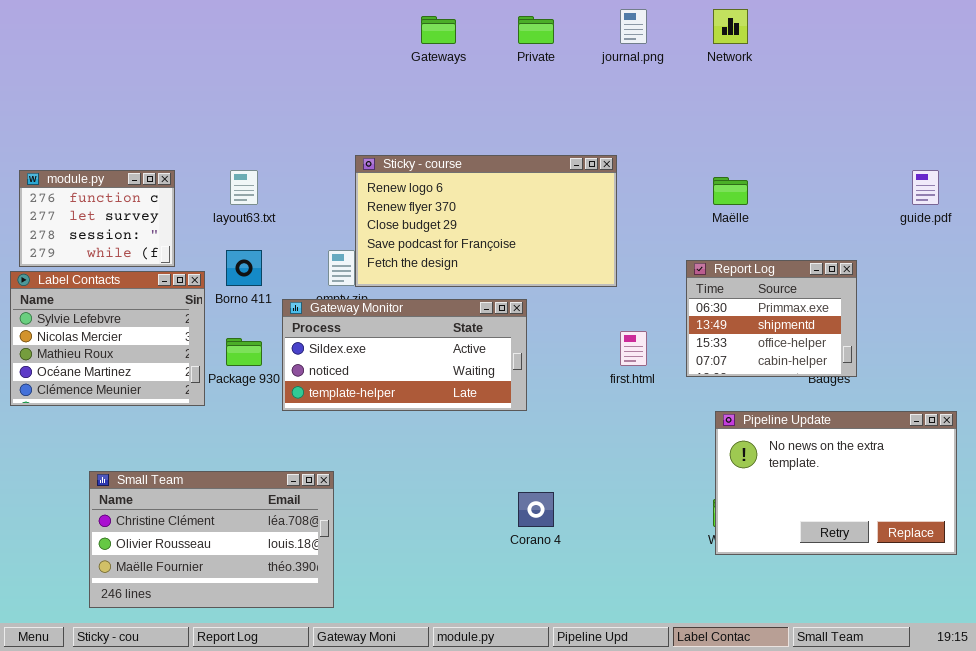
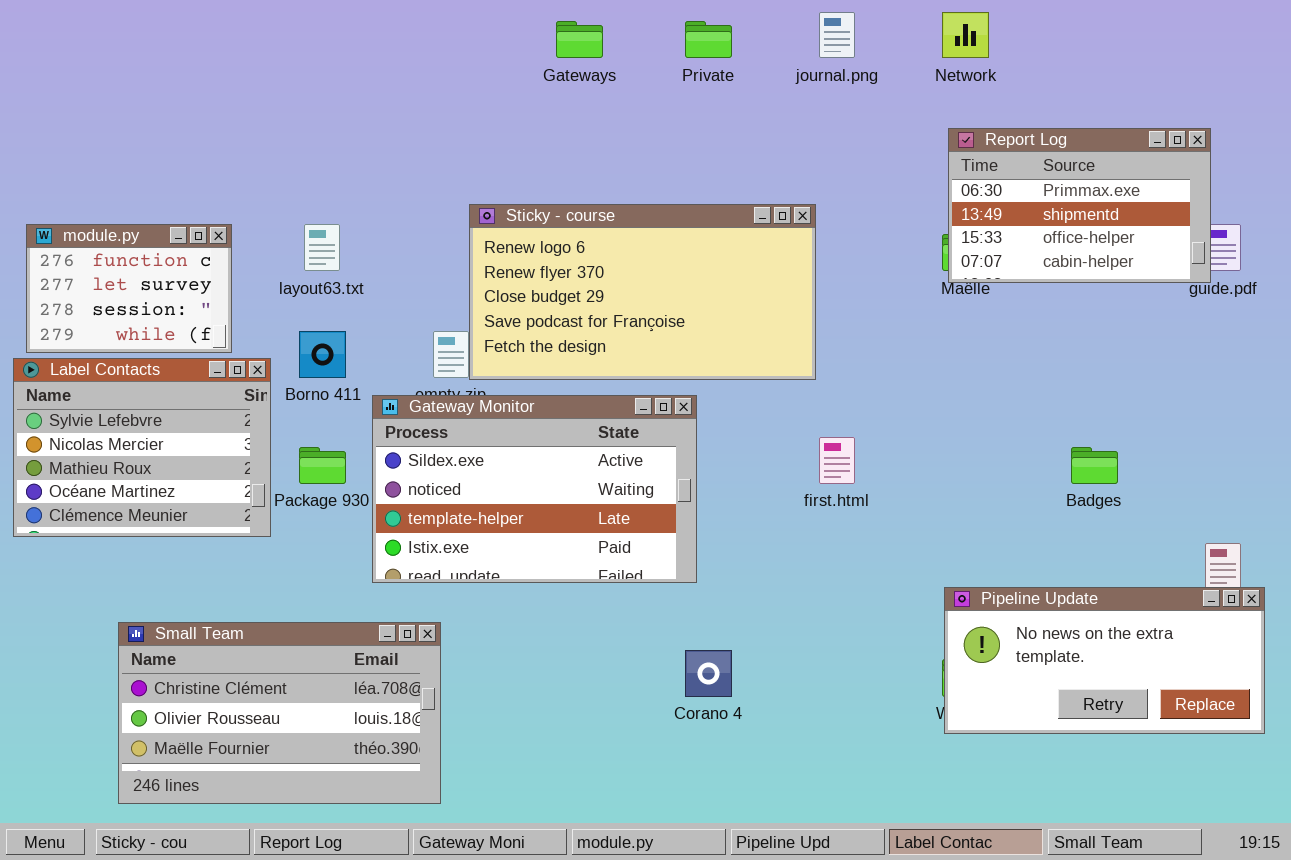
Report Log: [686,260,857,377] -> [948,128,1211,283], moved, resized
Gateway Monitor: [282,299,527,411] -> [372,395,697,583], resized
Pipeline Update: [715,411,957,555] -> [944,587,1265,734], resized

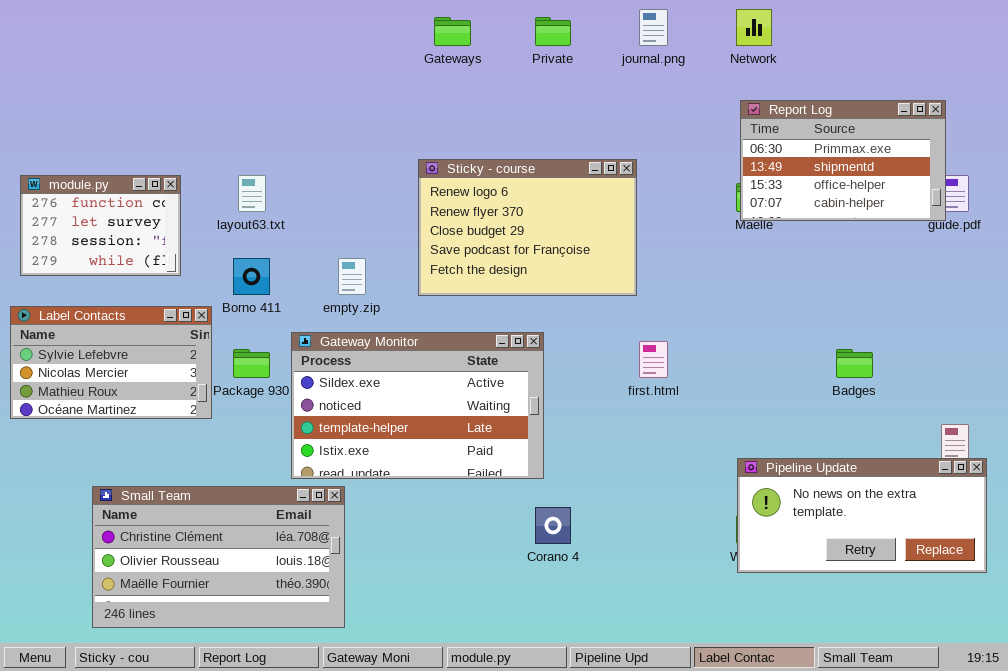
Sticky - course: [469,204,816,380] -> [418,159,637,296], resized
Label Contacts: [13,358,271,537] -> [10,306,212,419], resized
Gateway Monitor: [372,395,697,583] -> [291,332,544,479], moved

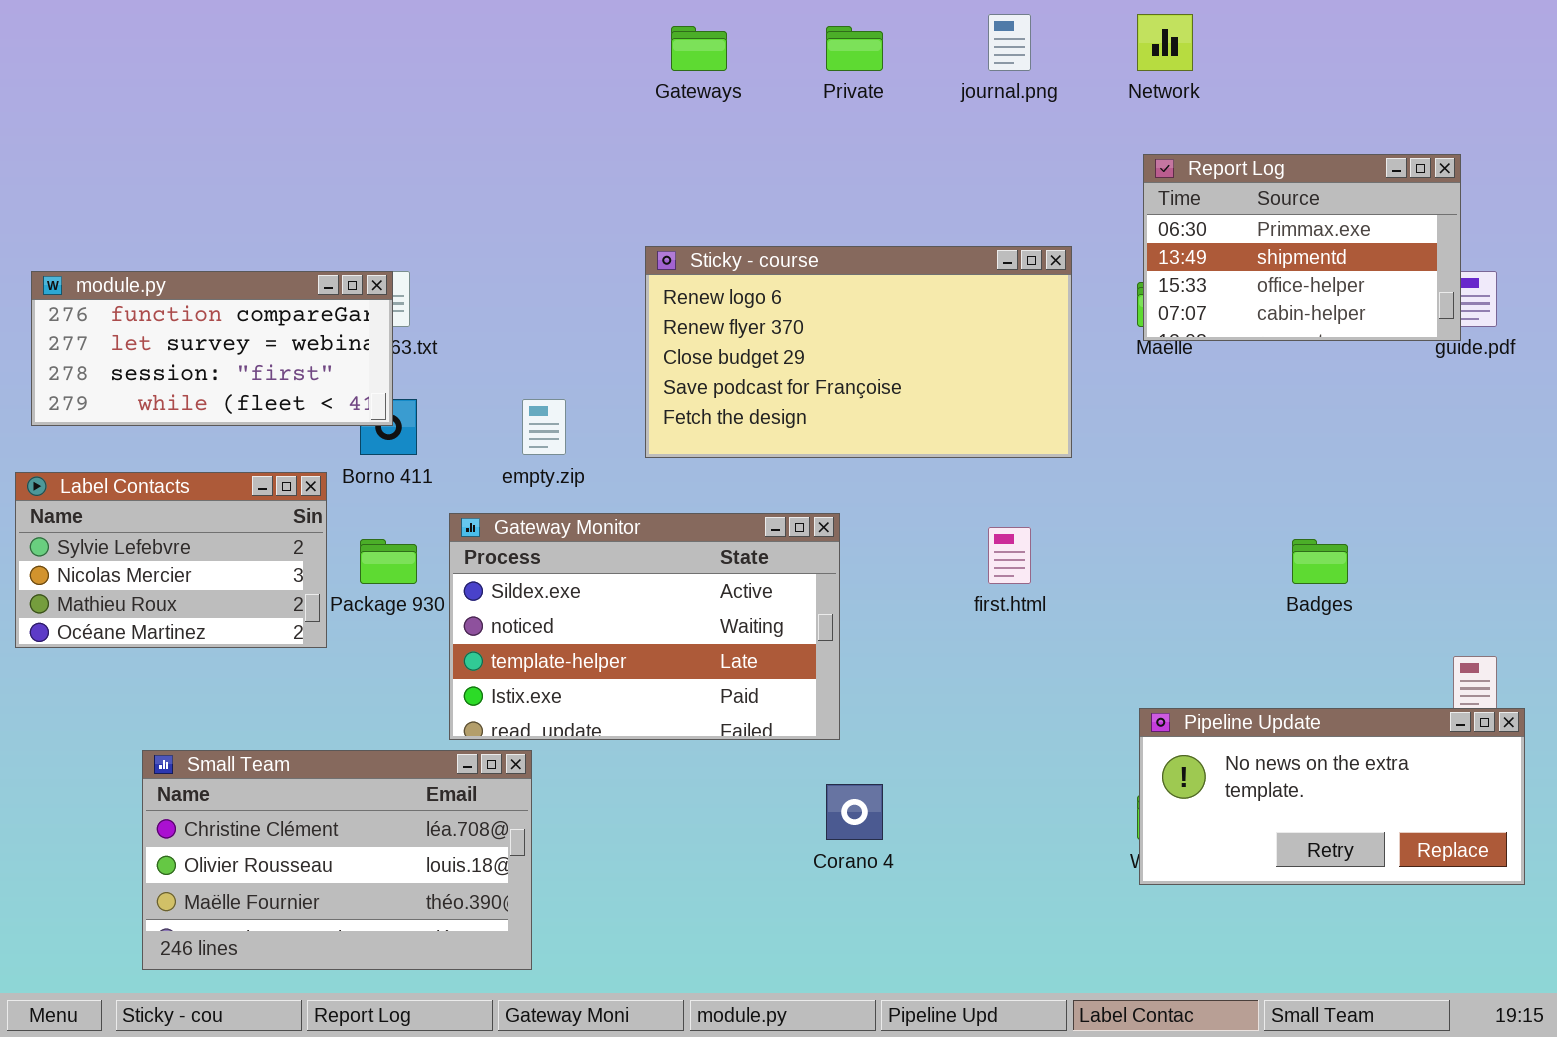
Sticky - course: [418,159,637,296] -> [645,246,1072,458], resized
module.py: [20,175,181,276] -> [31,271,393,426], resized

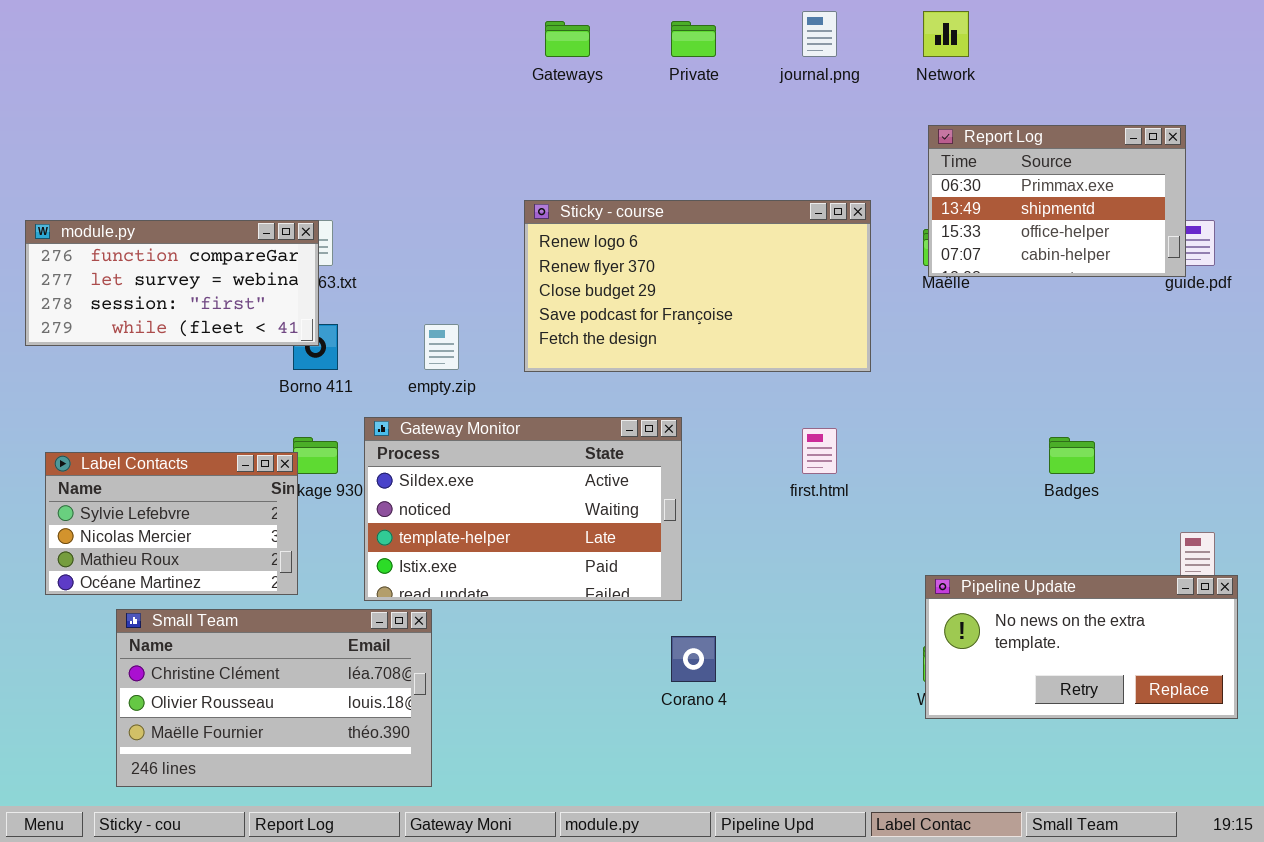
Label Contacts: [15,472,327,648] -> [45,452,298,595], moved

